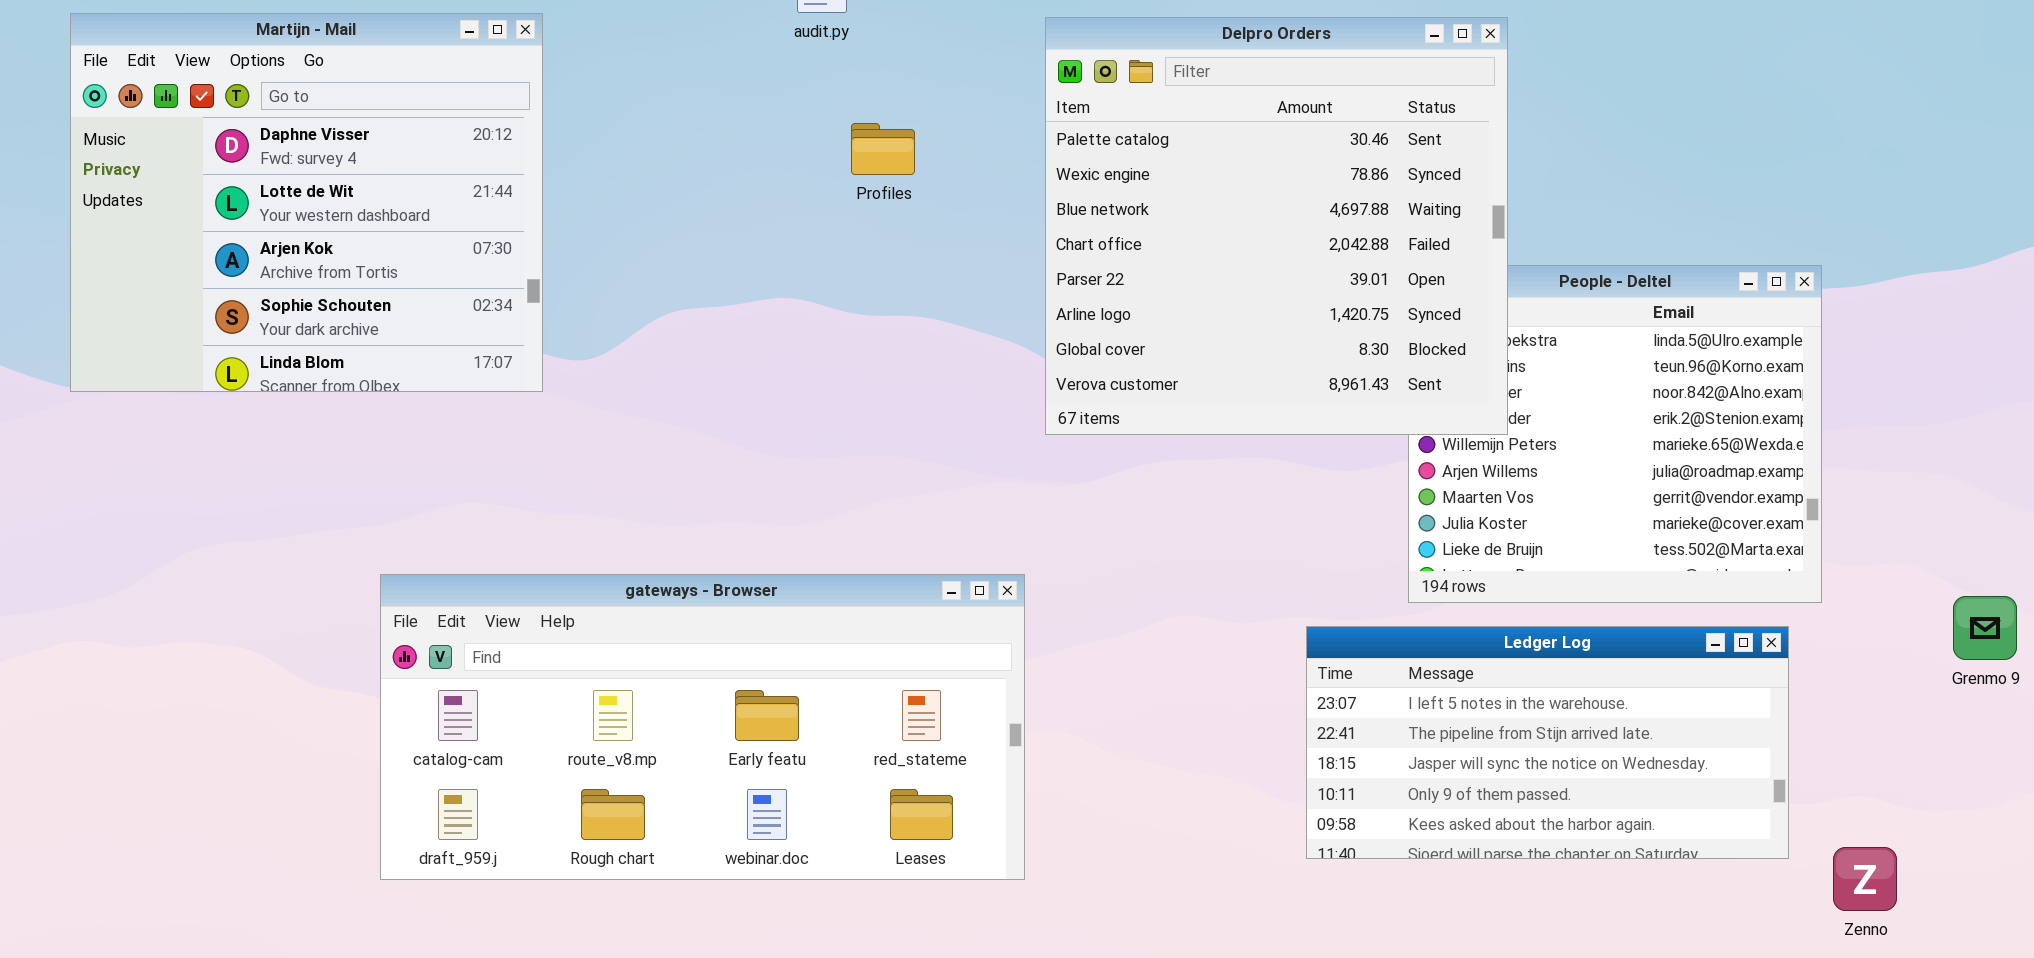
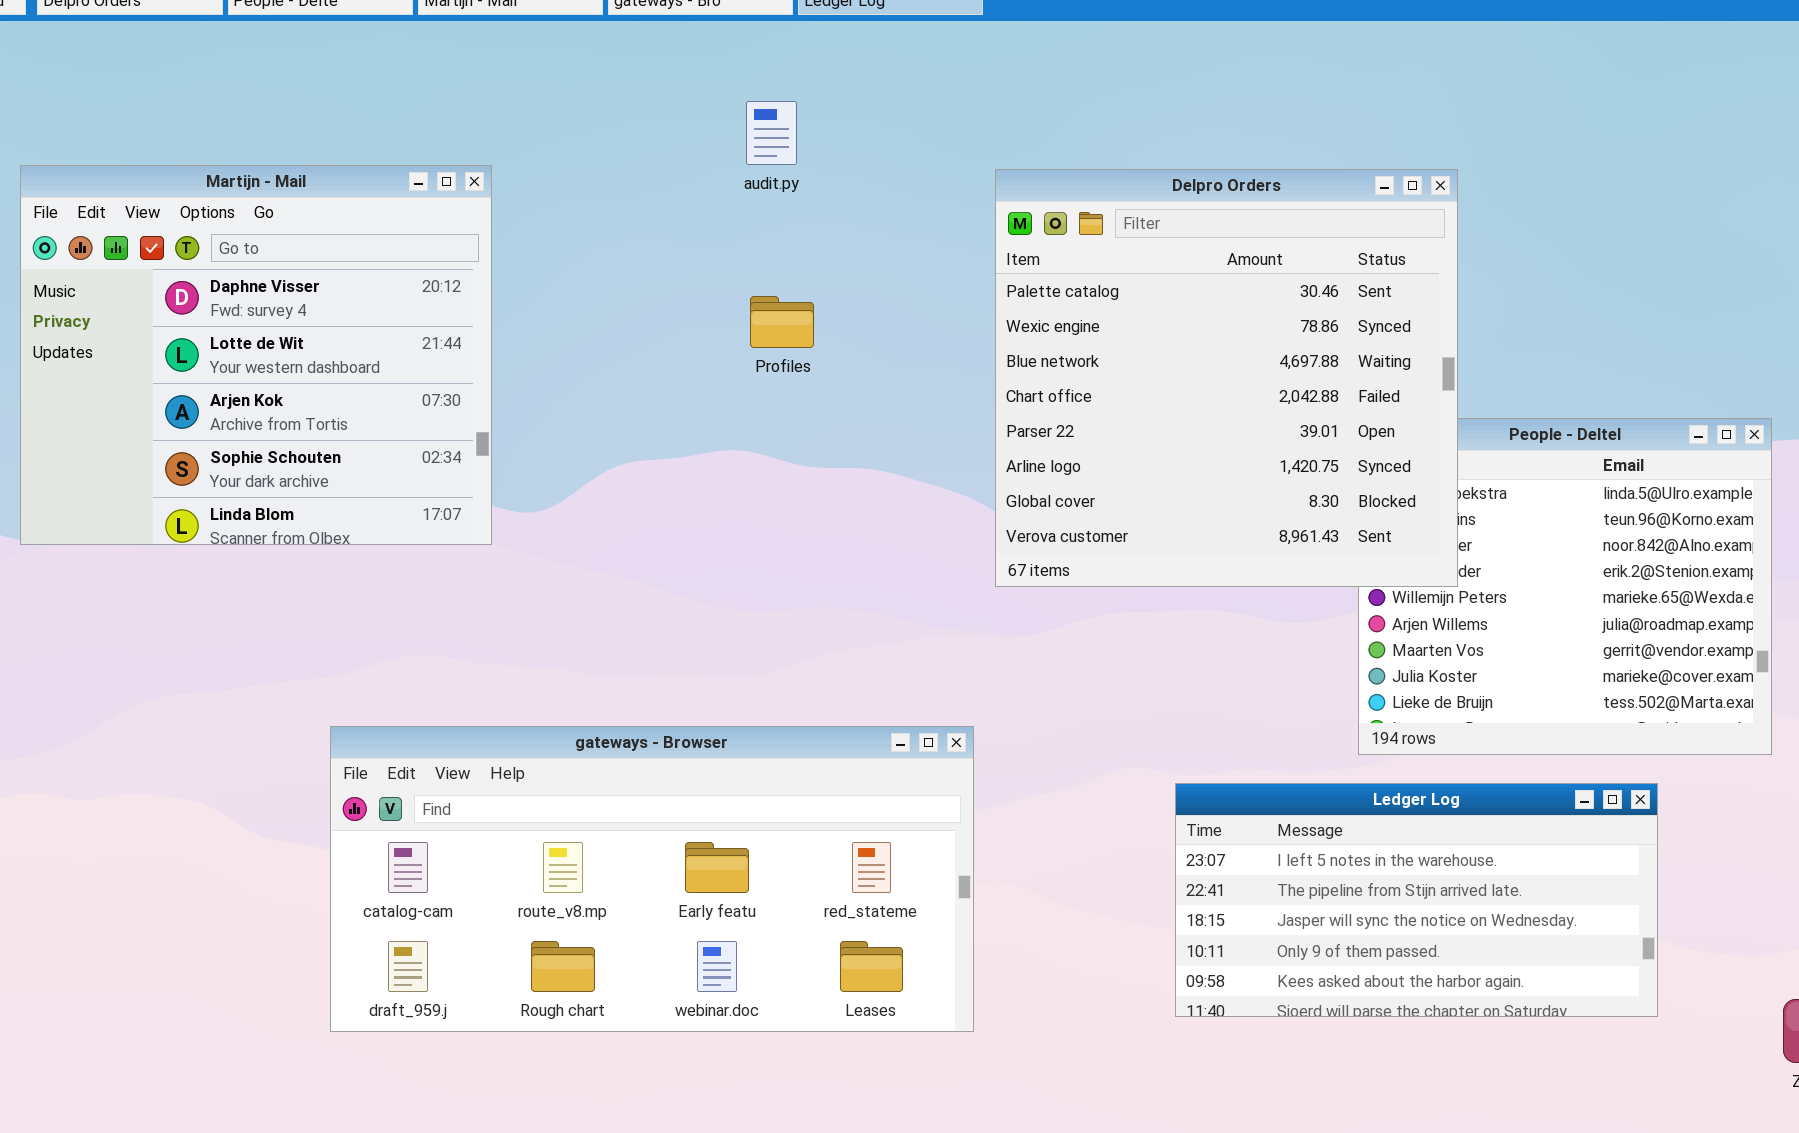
Profiles: [851,123,915,175] -> [750,296,814,348], moved
Ledger Log: [1306,626,1789,859] -> [1175,783,1658,1017], moved

